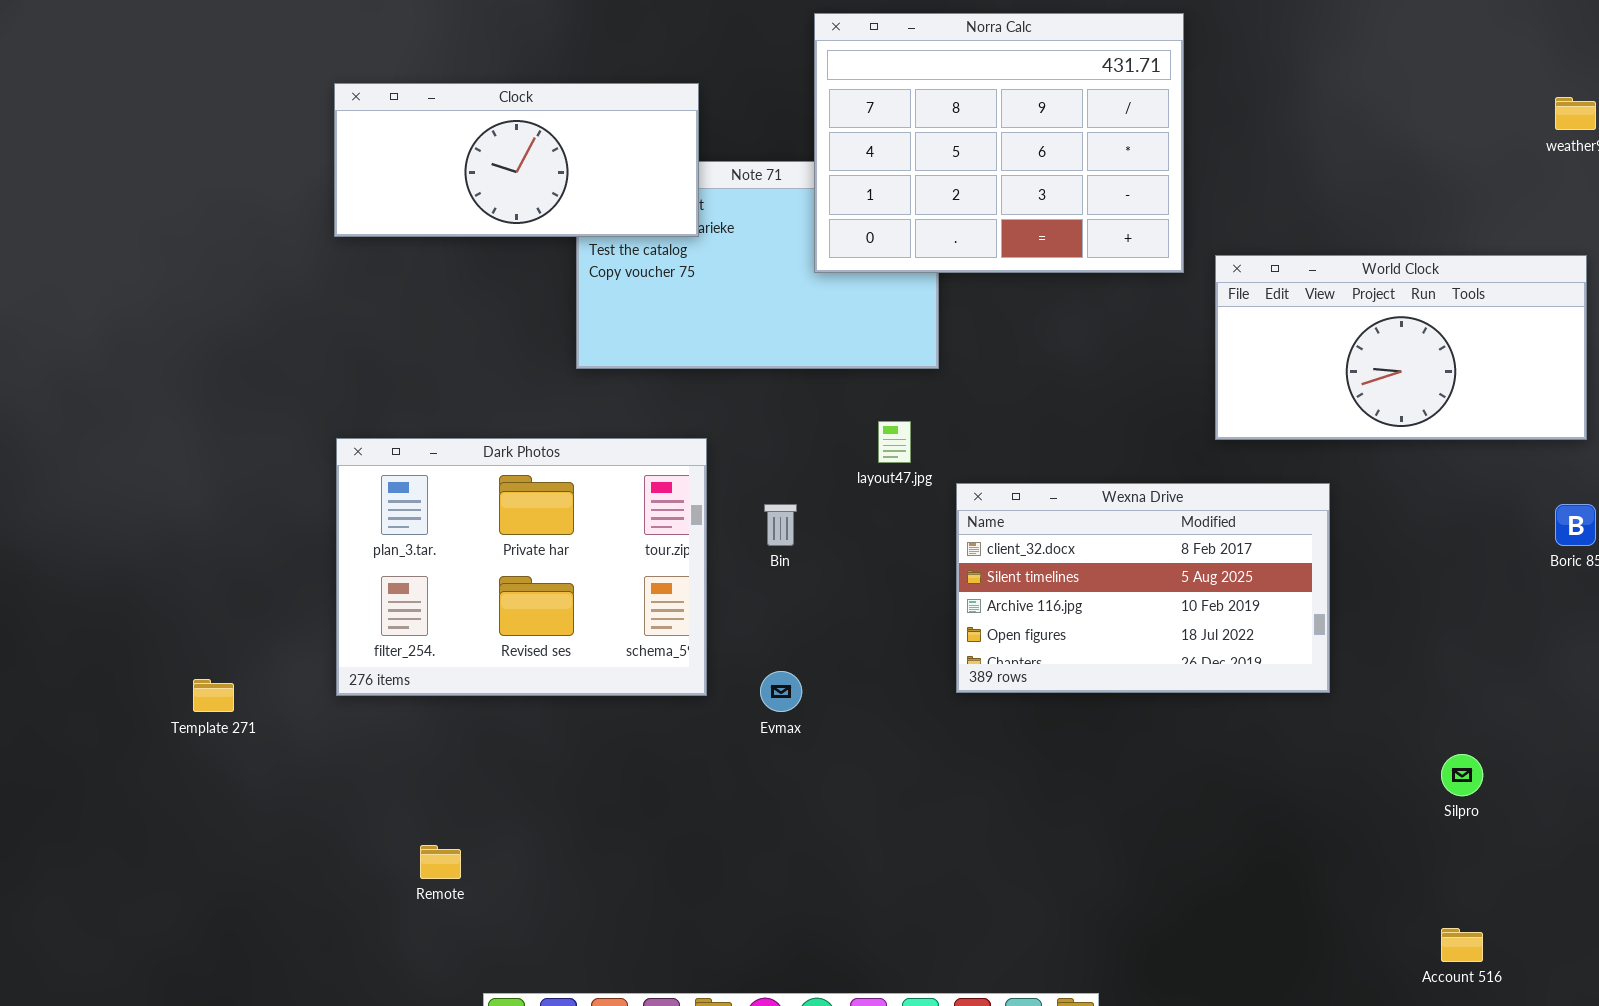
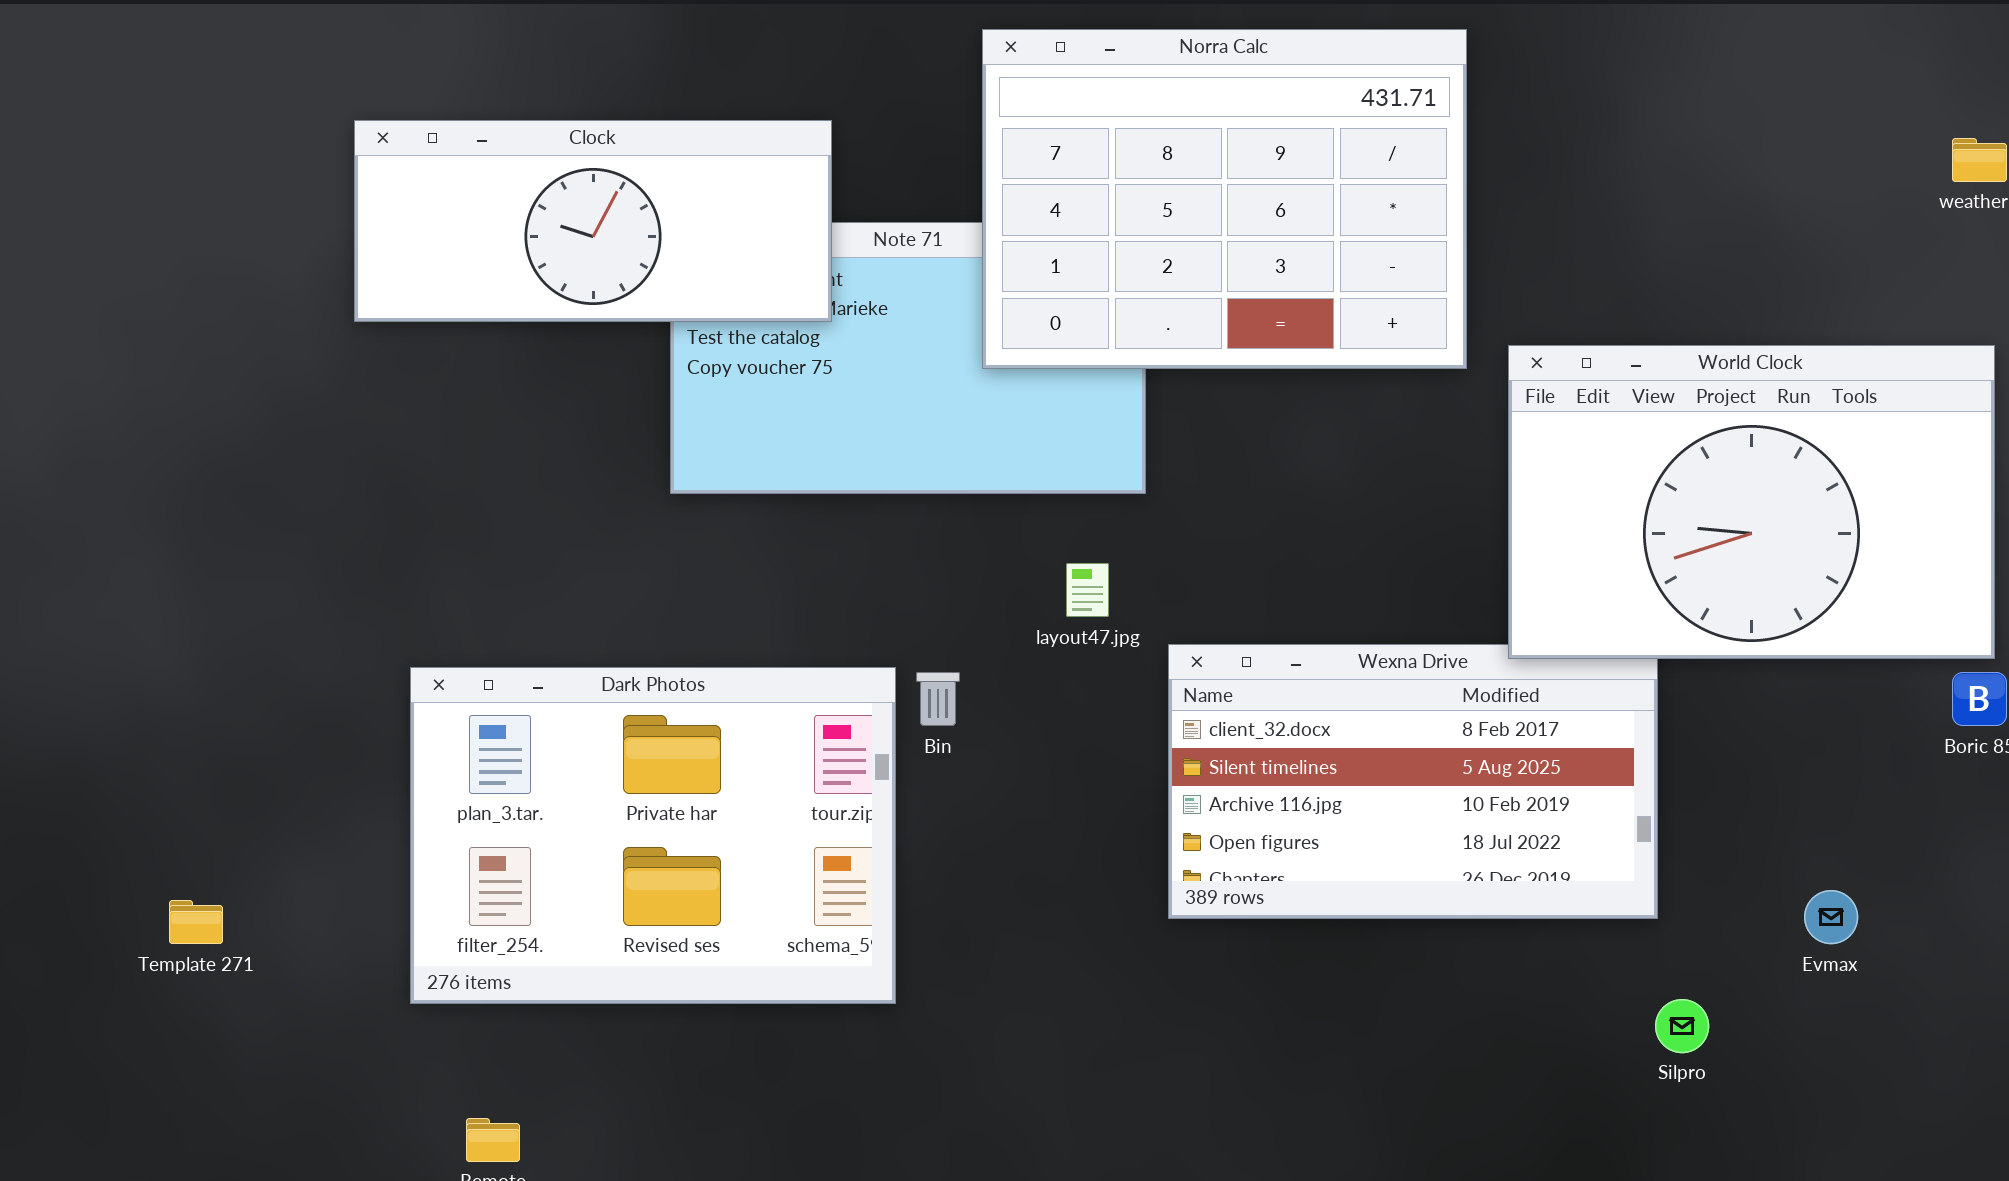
World Clock: [1215,255,1587,440] -> [1508,345,1995,659], resized
Dark Photos: [336,438,707,696] -> [410,667,896,1004], moved
Evmax: [760,671,802,712] -> [1804,890,1858,944], moved
Silpro: [1441,754,1483,796] -> [1655,999,1709,1053], moved

